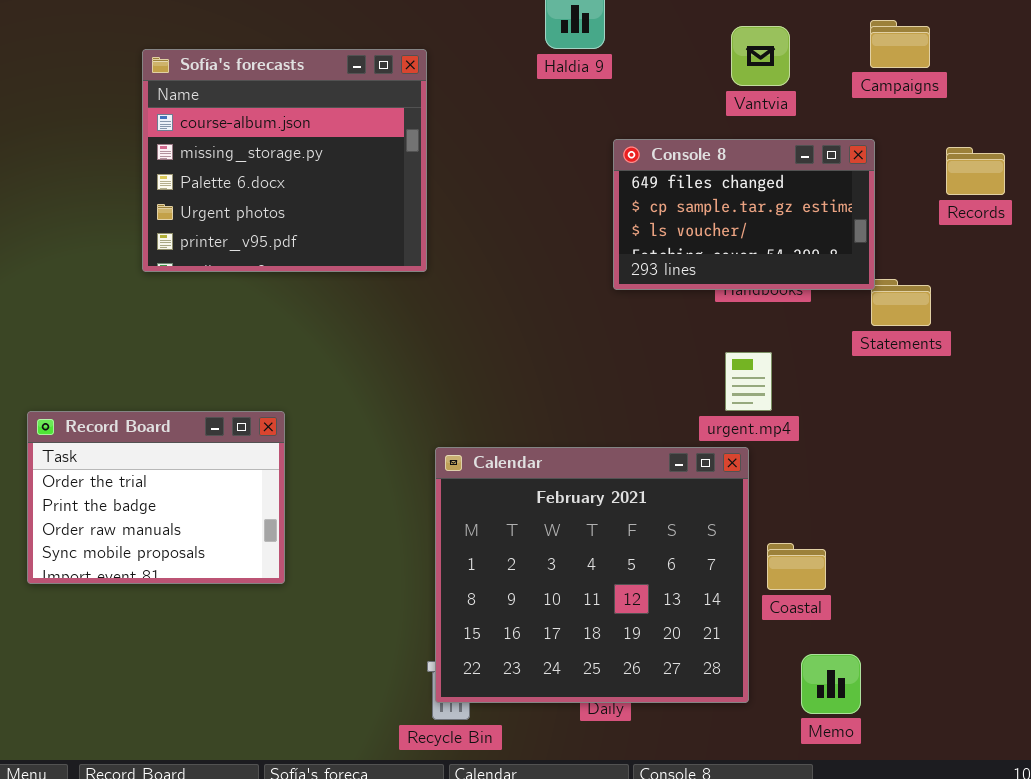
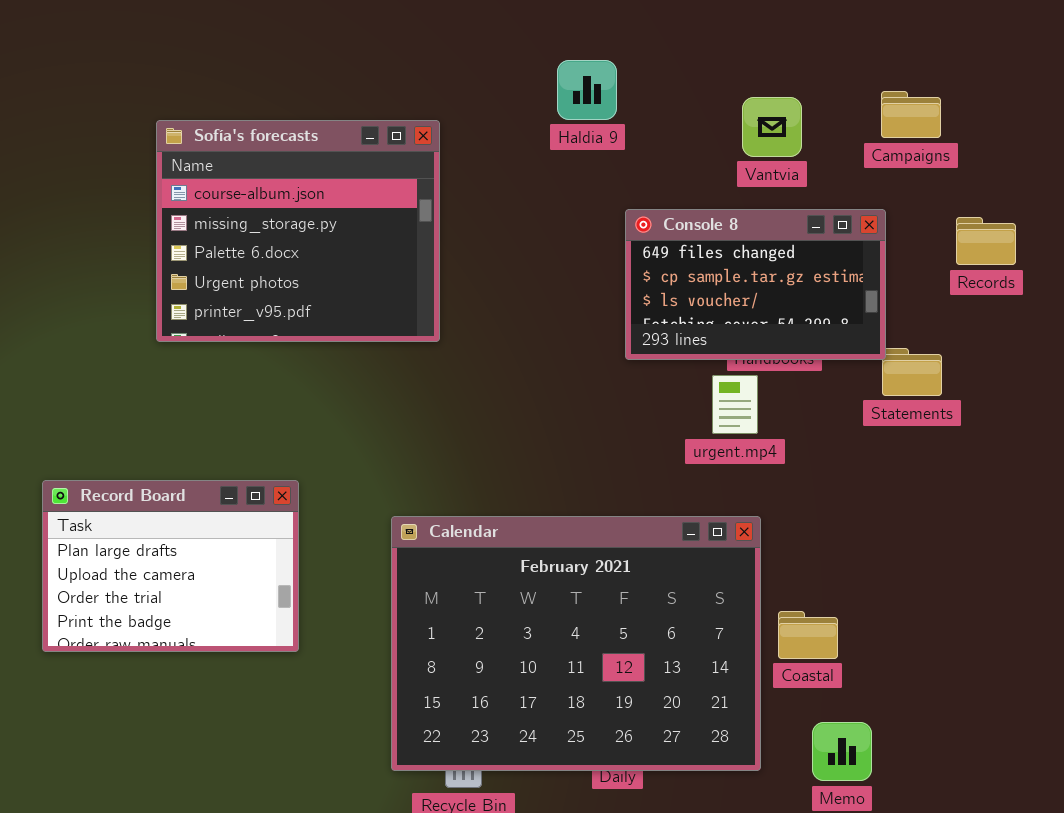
urgent.mp4: [725,352,772,411] -> [712,375,758,434], moved
Record Board: [27,411,285,584] -> [42,480,299,652], scrolled up 2 rows
Calendar: [435,447,749,703] -> [391,516,761,771], resized

